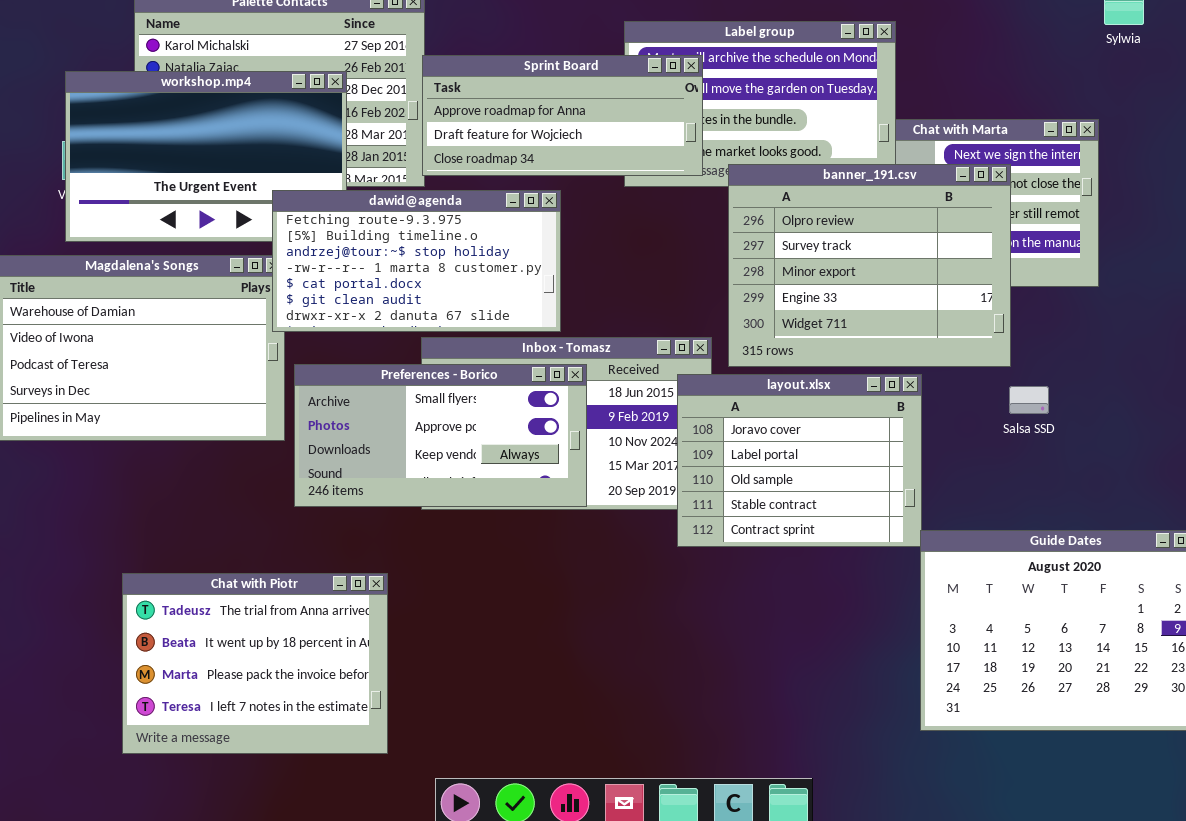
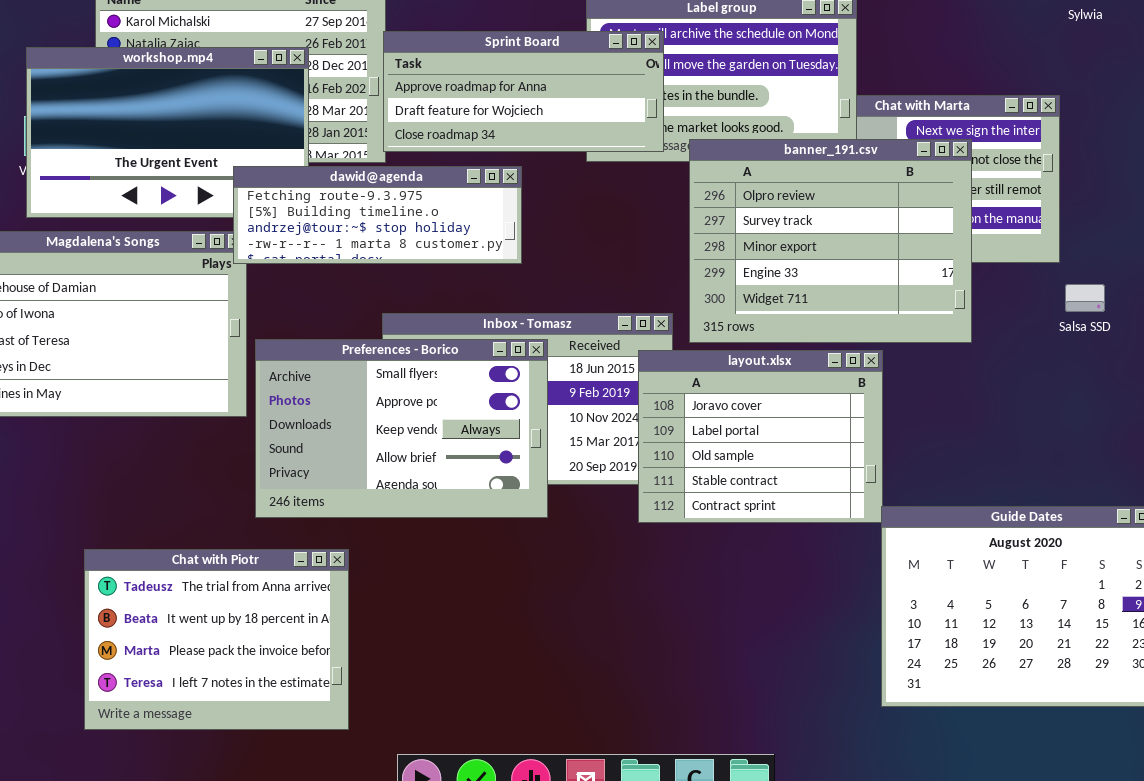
dawid@agenda: [272,190,561,332] -> [233,166,522,264], resized
Preferences - Borico: [294,364,587,507] -> [255,339,548,518], resized
Salsa SSD: [1009,386,1049,414] -> [1065,284,1105,312], moved

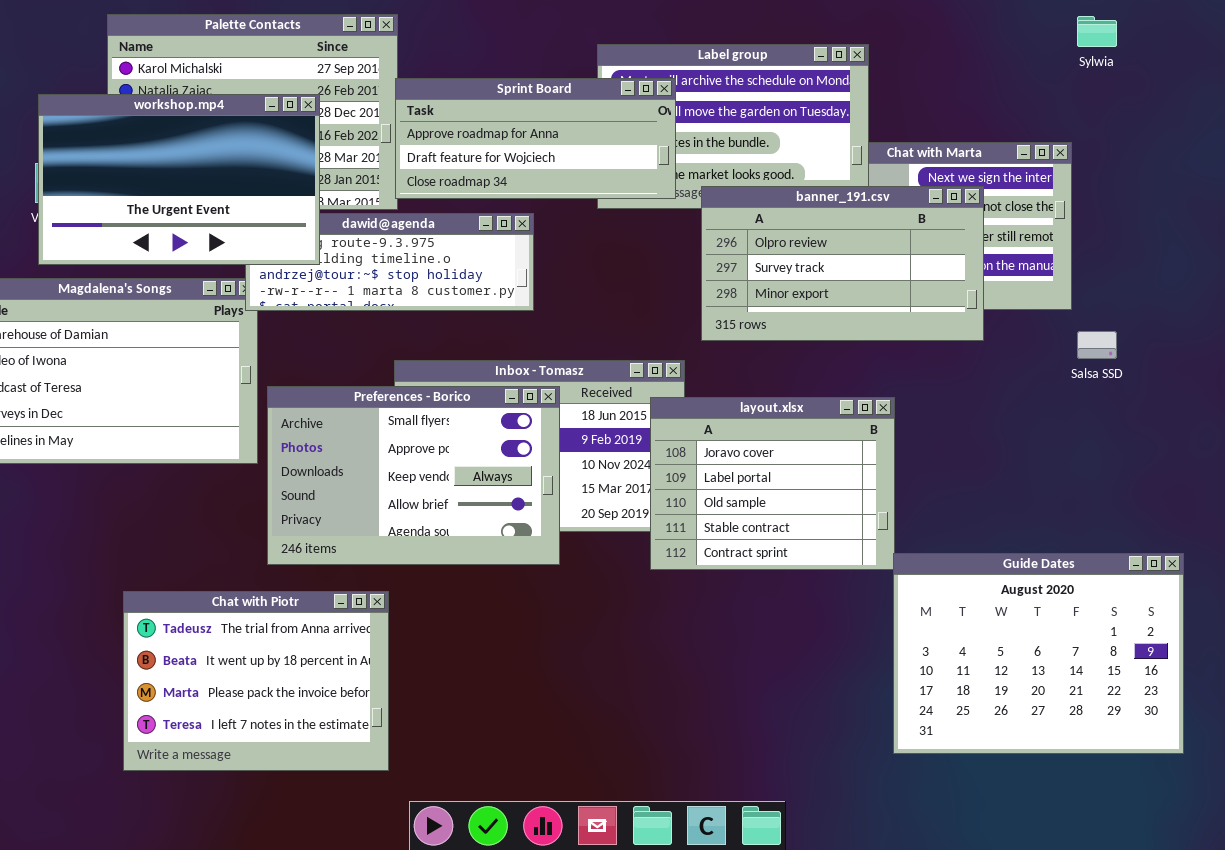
workshop.mp4: [26,47,309,218] -> [38,94,320,265], raised
banner_191.csv: [689,139,972,343] -> [701,186,984,341], resized
Chat with Piotr: [84,549,349,730] -> [123,591,389,771], moved

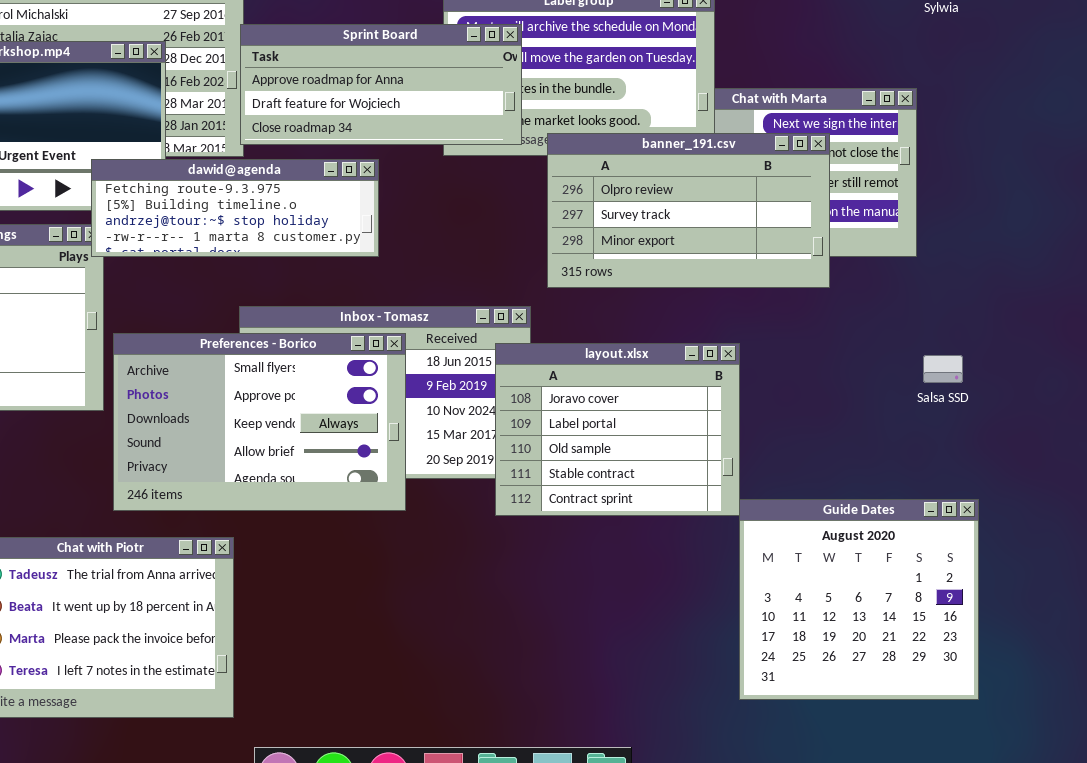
dawid@agenda: [245,213,534,311] -> [91,159,379,257], raised
Salsa SSD: [1077,331,1117,359] -> [923,355,963,383], moved
Guide Dates: [893,553,1184,754] -> [739,499,979,700], resized

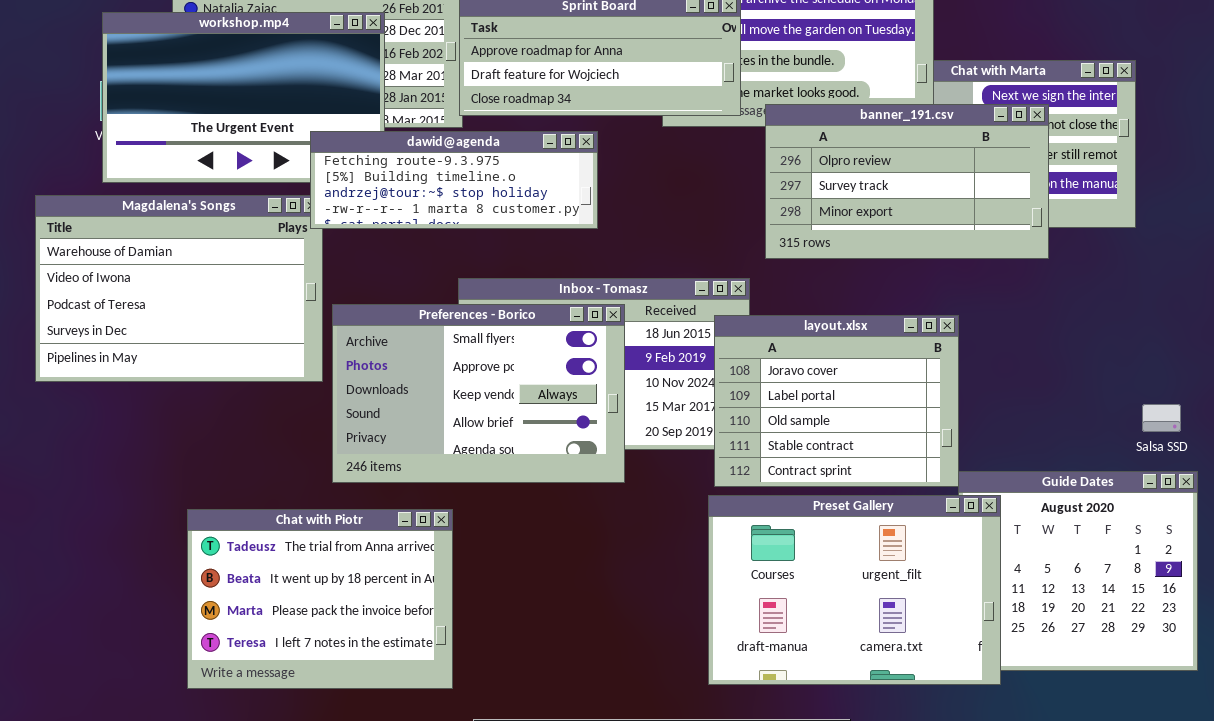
Salsa SSD: [923,355,963,383] -> [1142,404,1181,432], moved
Preset Gallery: none -> [708,495,1001,685], opened

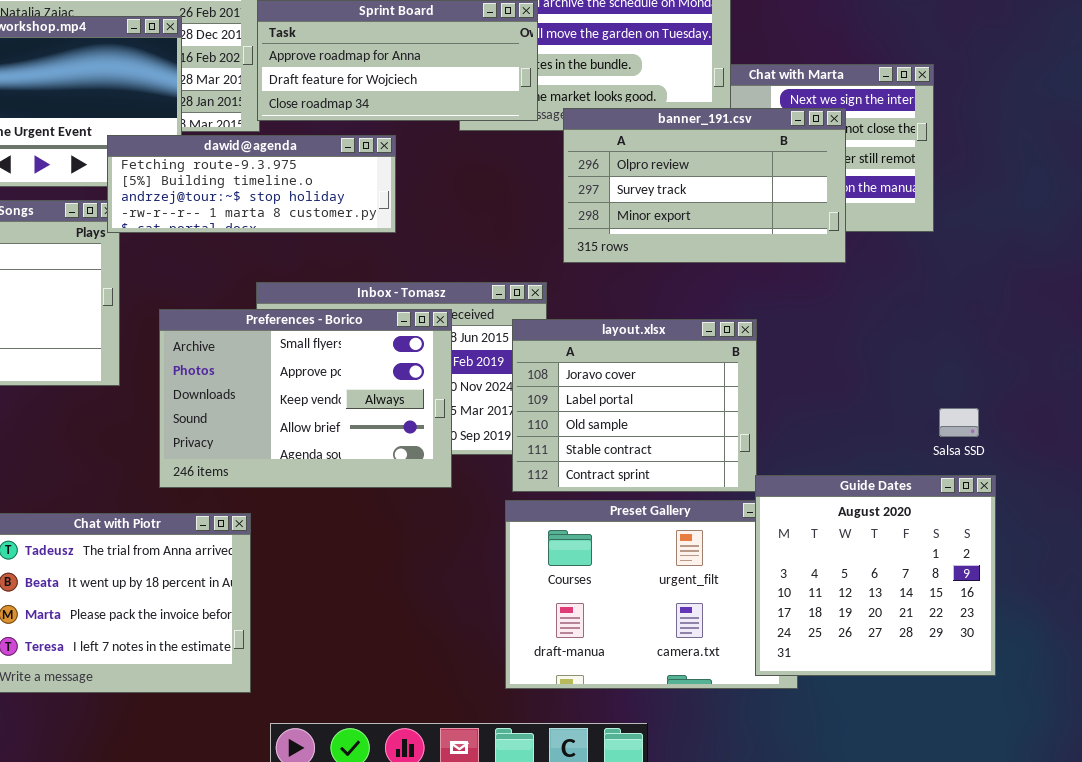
Preferences - Borico: [332,304,625,483] -> [159,309,452,488], moved
Guide Dates: [958,471,1198,671] -> [755,475,996,676], raised

